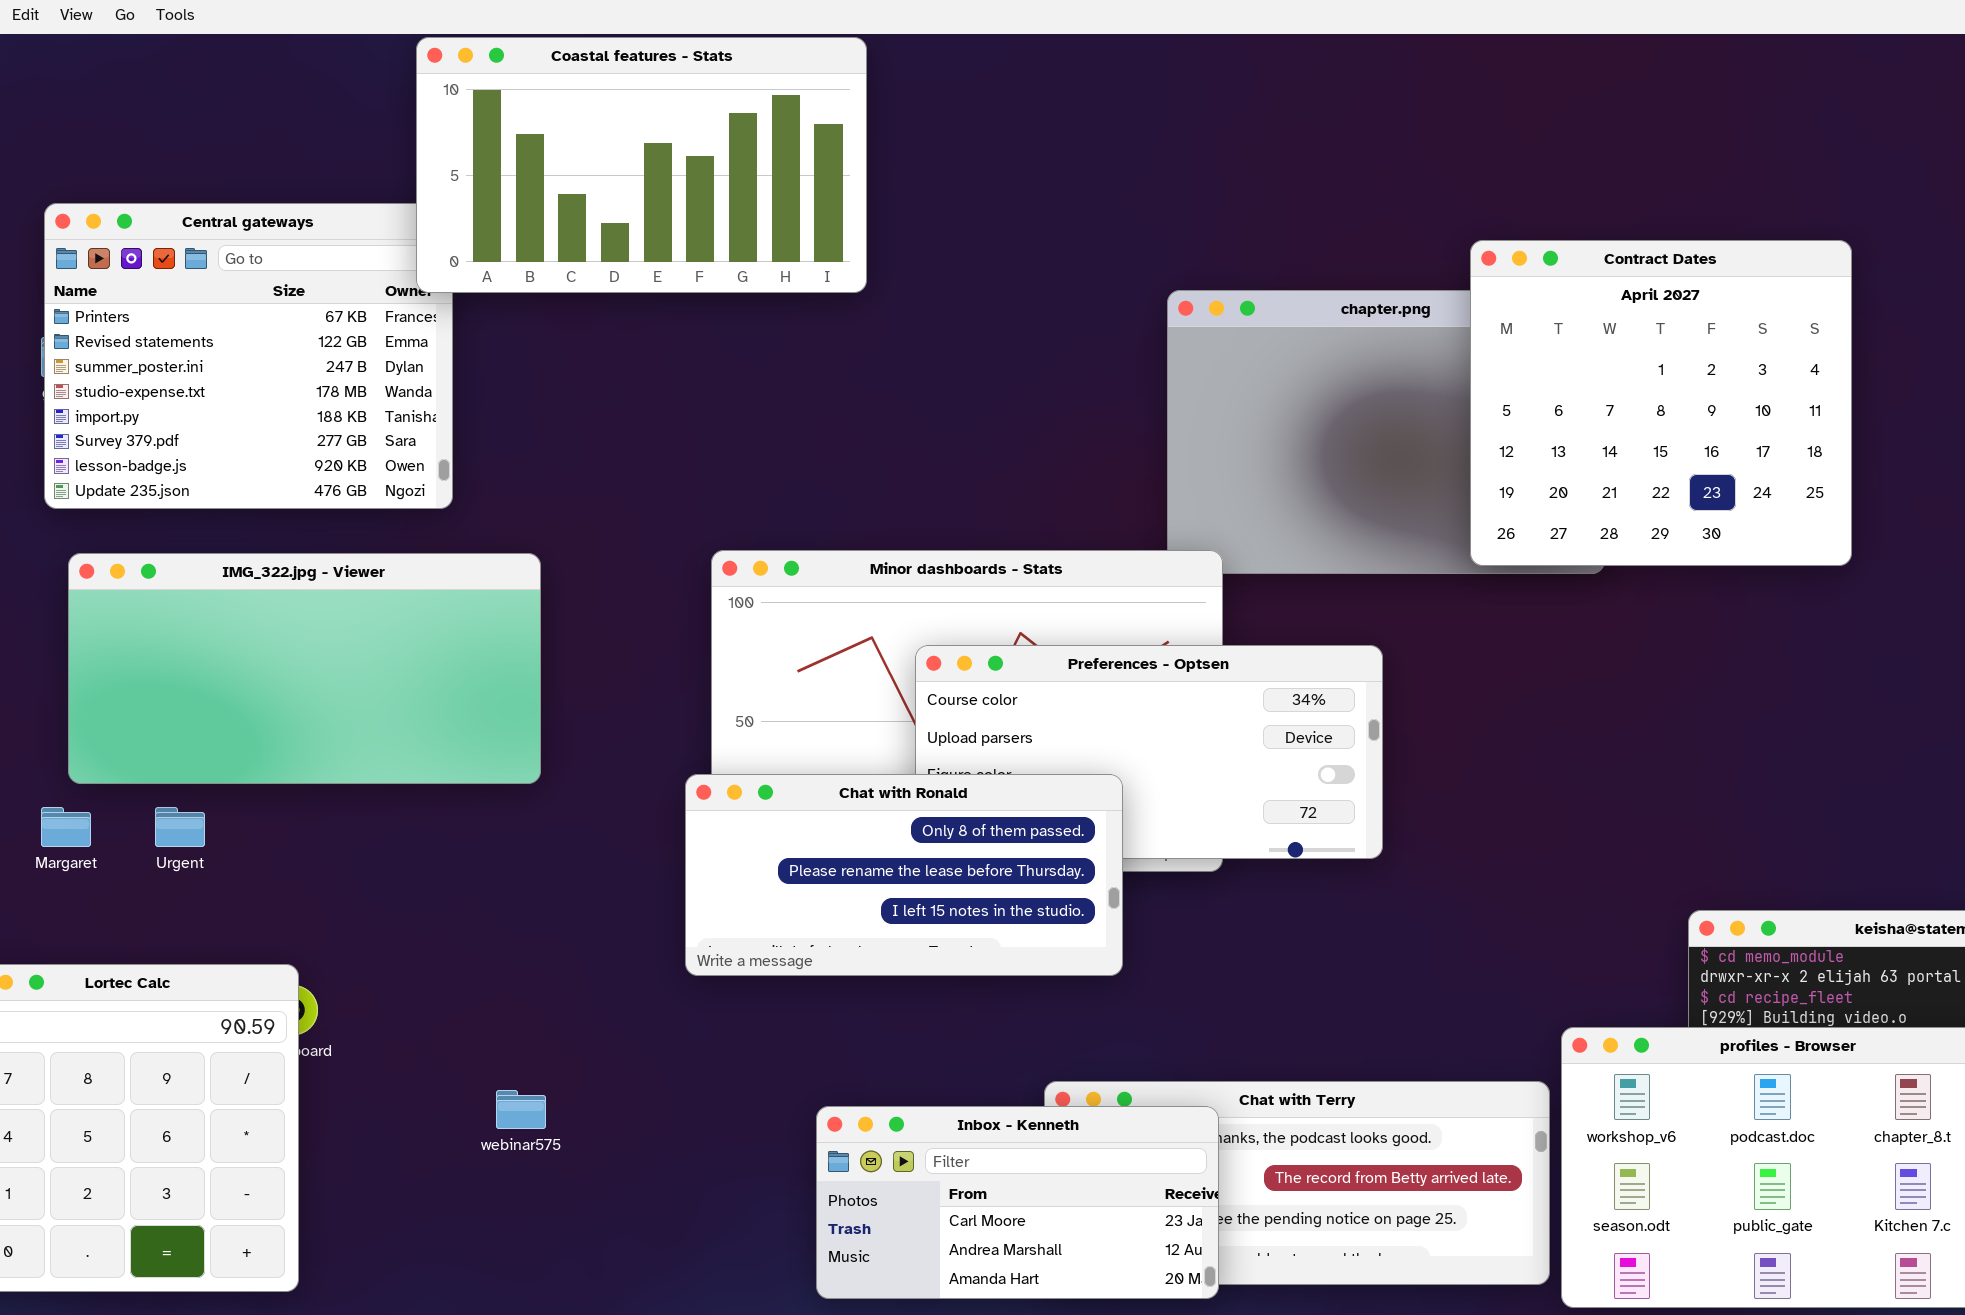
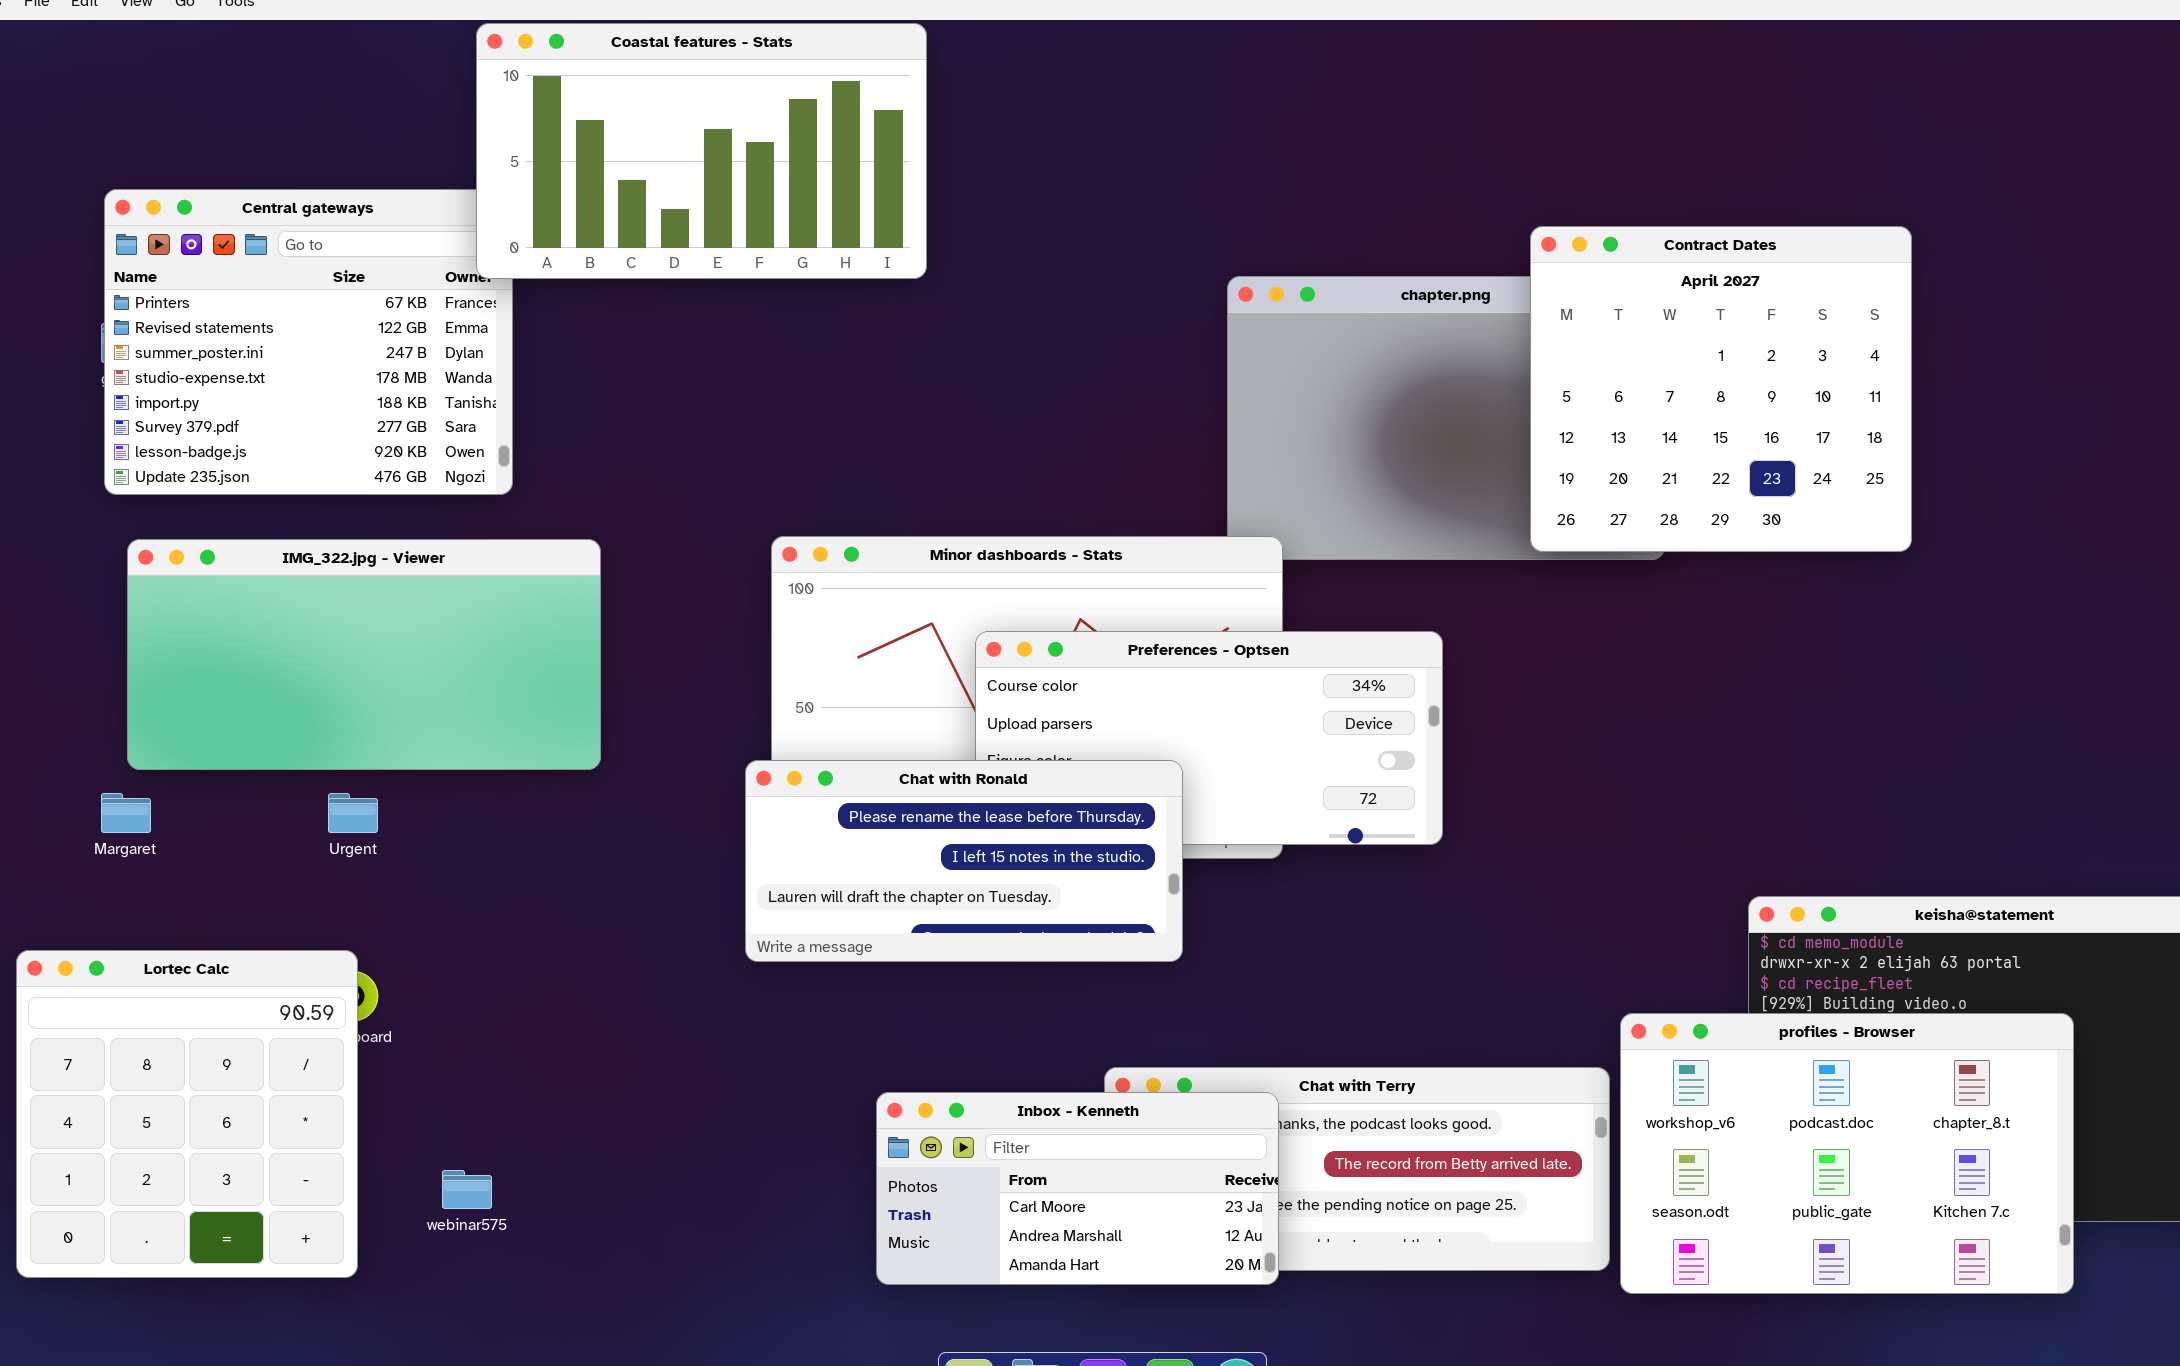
Chat with Ronald: [685,774,1123,976] -> [745,760,1183,962], scrolled down 1 row
Urgent: [155,807,205,847] -> [328,793,378,833], moved
webinar575: [496,1090,546,1129] -> [442,1170,492,1209], moved

